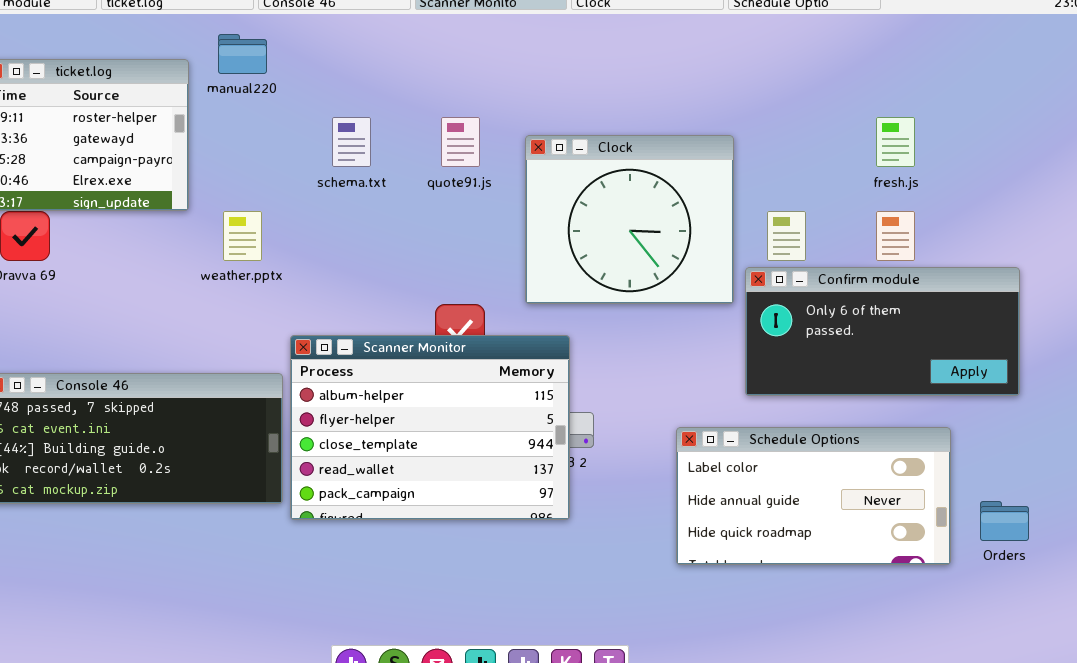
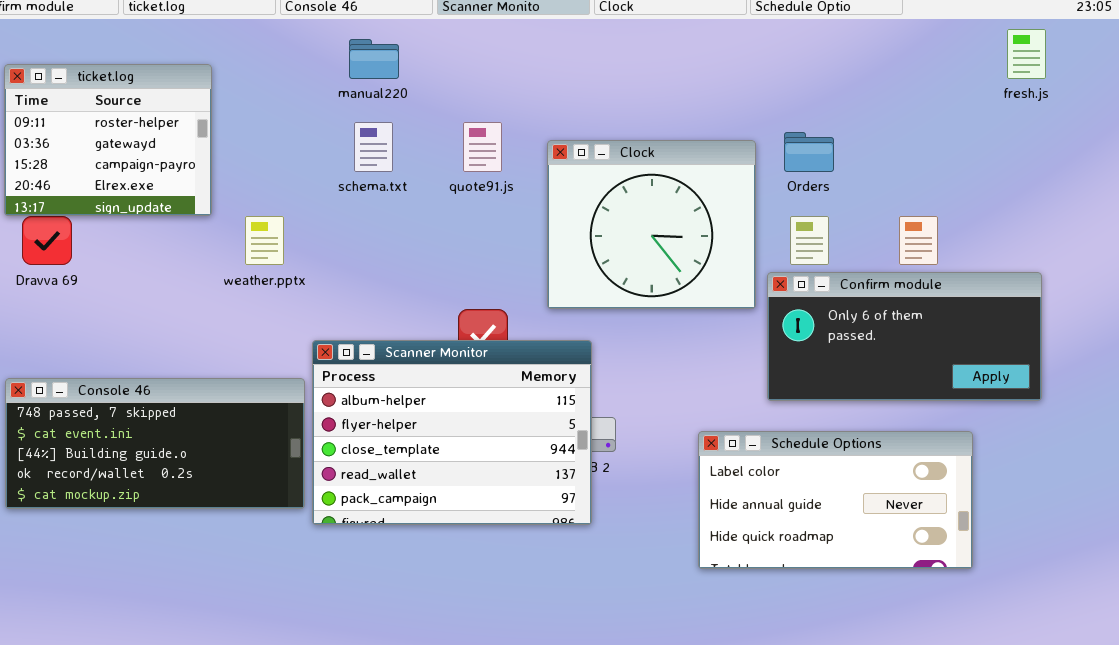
manual220: [218,34,267,74] -> [349,39,399,79], moved
fresh.js: [876,117,915,167] -> [1007,29,1046,79], moved
Orders: [980,501,1029,541] -> [784,132,834,172], moved

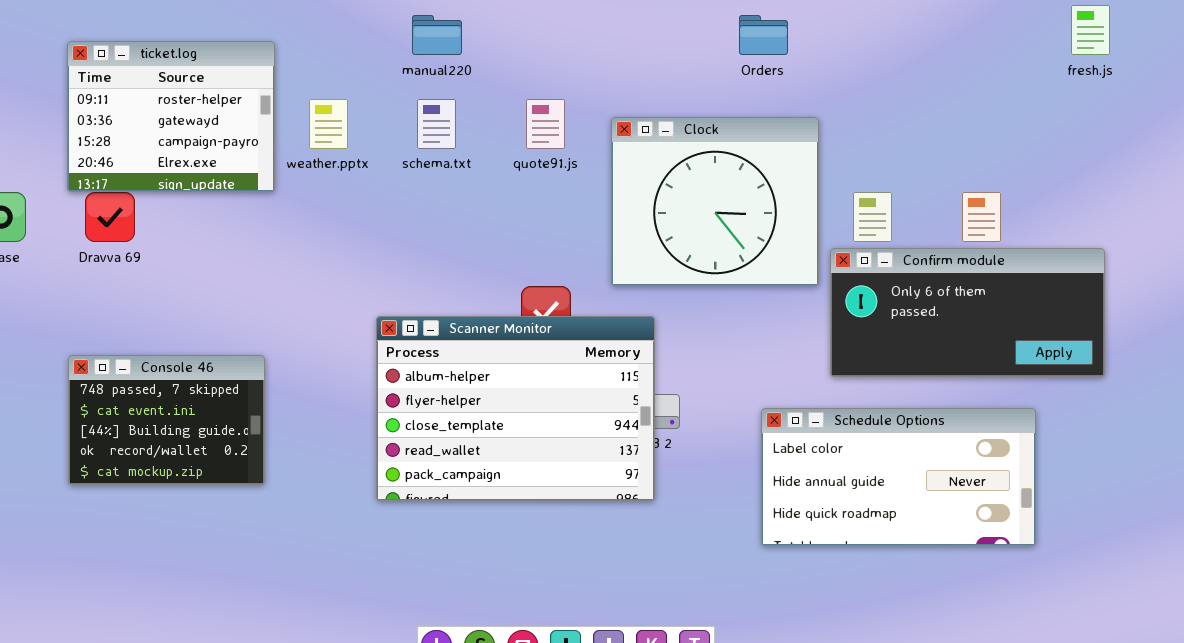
Orders: [784,132,834,172] -> [739,15,788,55], moved
weather.pptx: [245,216,284,265] -> [309,99,348,149], moved
Console 46: [5,378,305,509] -> [68,355,265,485], resized

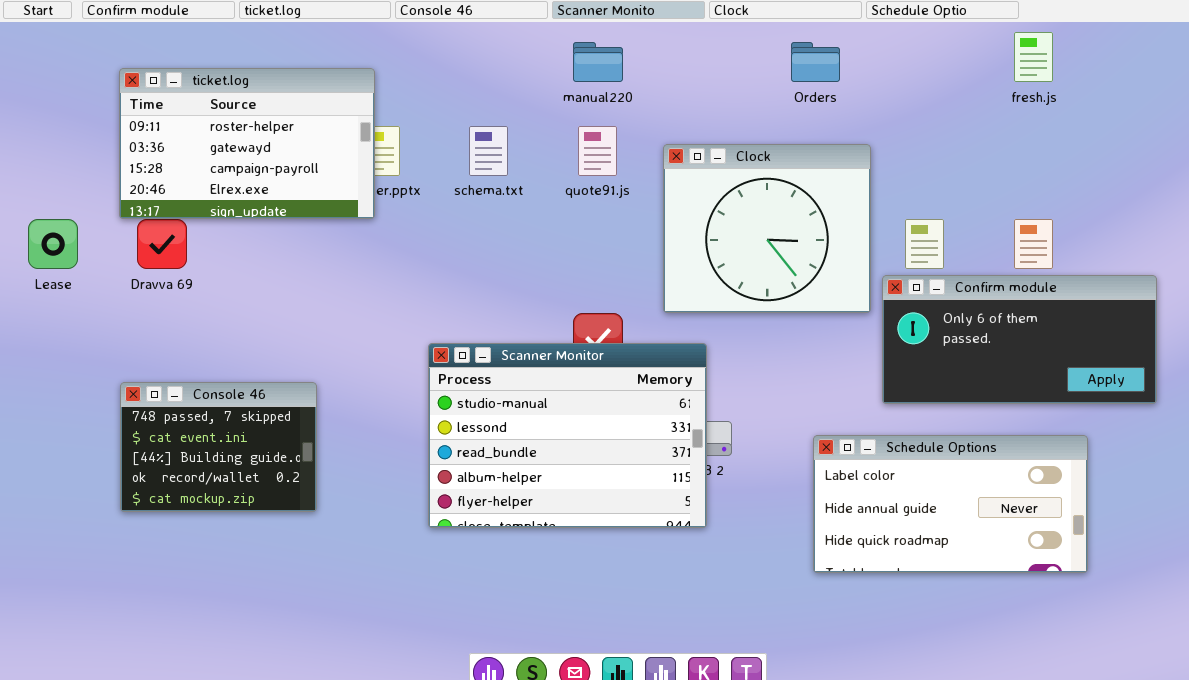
fresh.js: [1071,5,1110,55] -> [1014,32,1053,82], moved
manual220: [412,15,462,55] -> [573,42,623,82], moved
ticket.log: [67,41,275,192] -> [119,68,375,219], resized
Scanner Monitor: [376,316,655,501] -> [428,343,707,528], scrolled up 3 rows

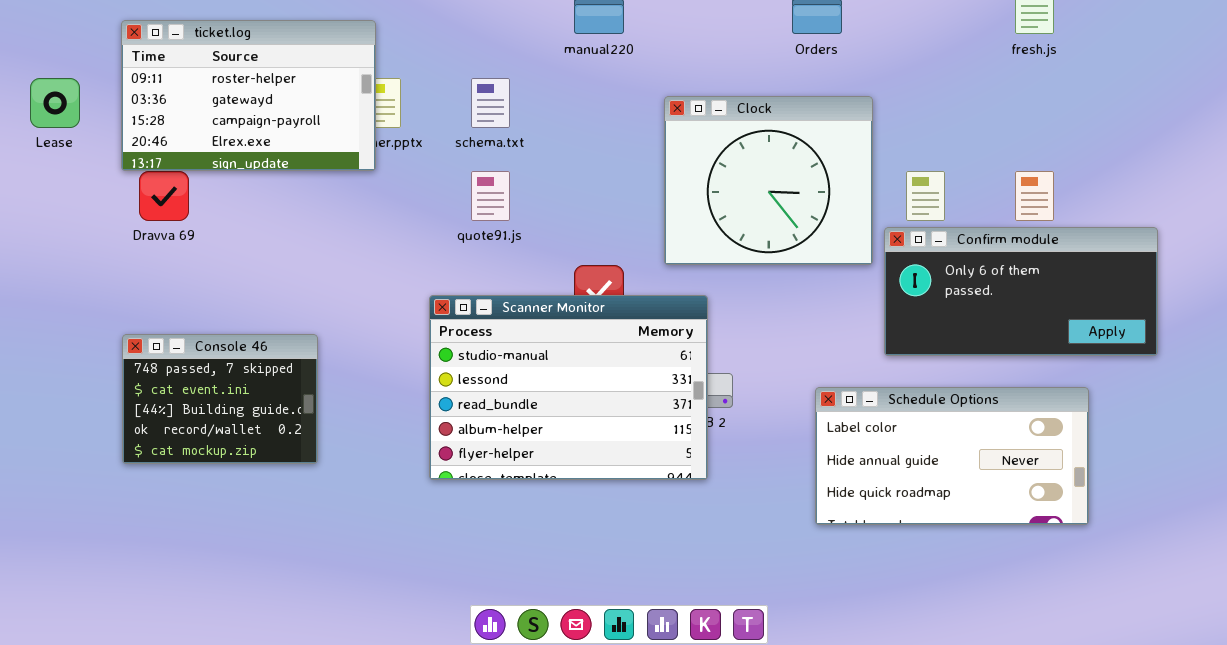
quote91.js: [578,126,617,176] -> [471,171,510,221], moved
Lease: [28,219,78,269] -> [30,78,80,128], moved

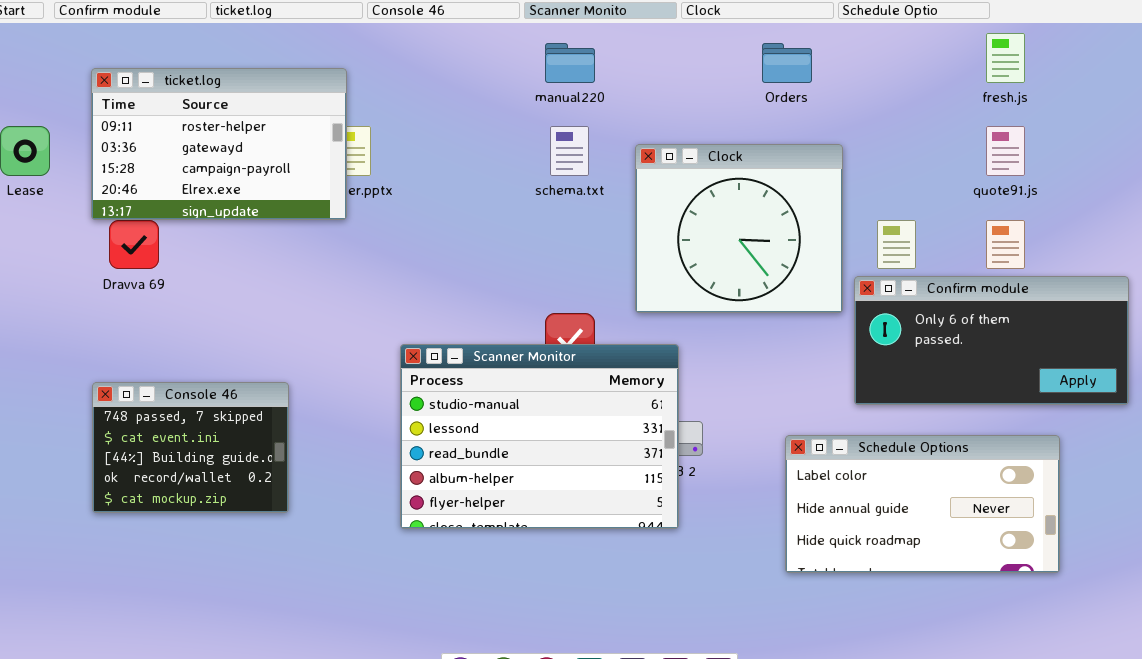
schema.txt: [471,78,510,128] -> [550,126,589,176], moved
quote91.js: [471,171,510,221] -> [986,126,1025,176], moved

